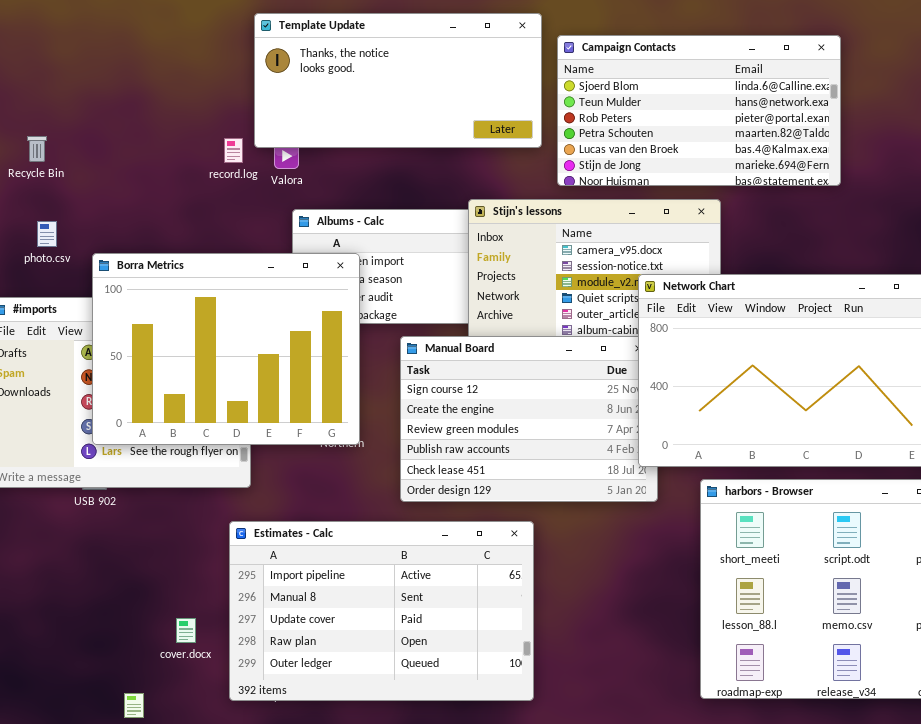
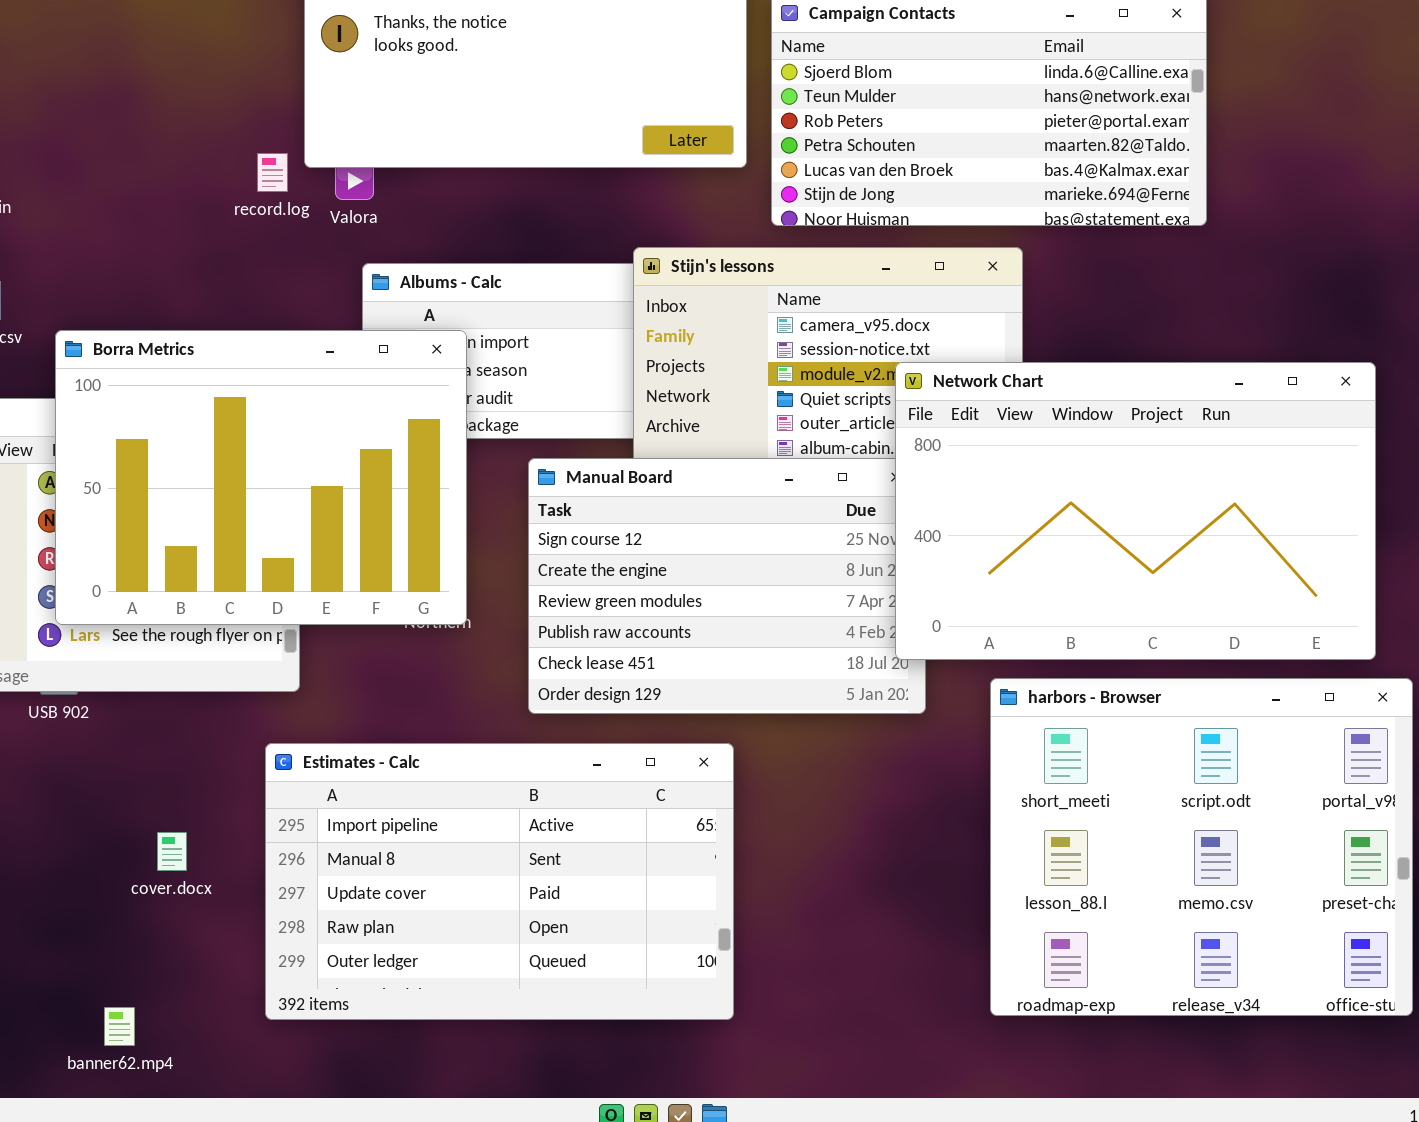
cover.docx: [176,618,196,643] -> [157,832,187,871], moved

